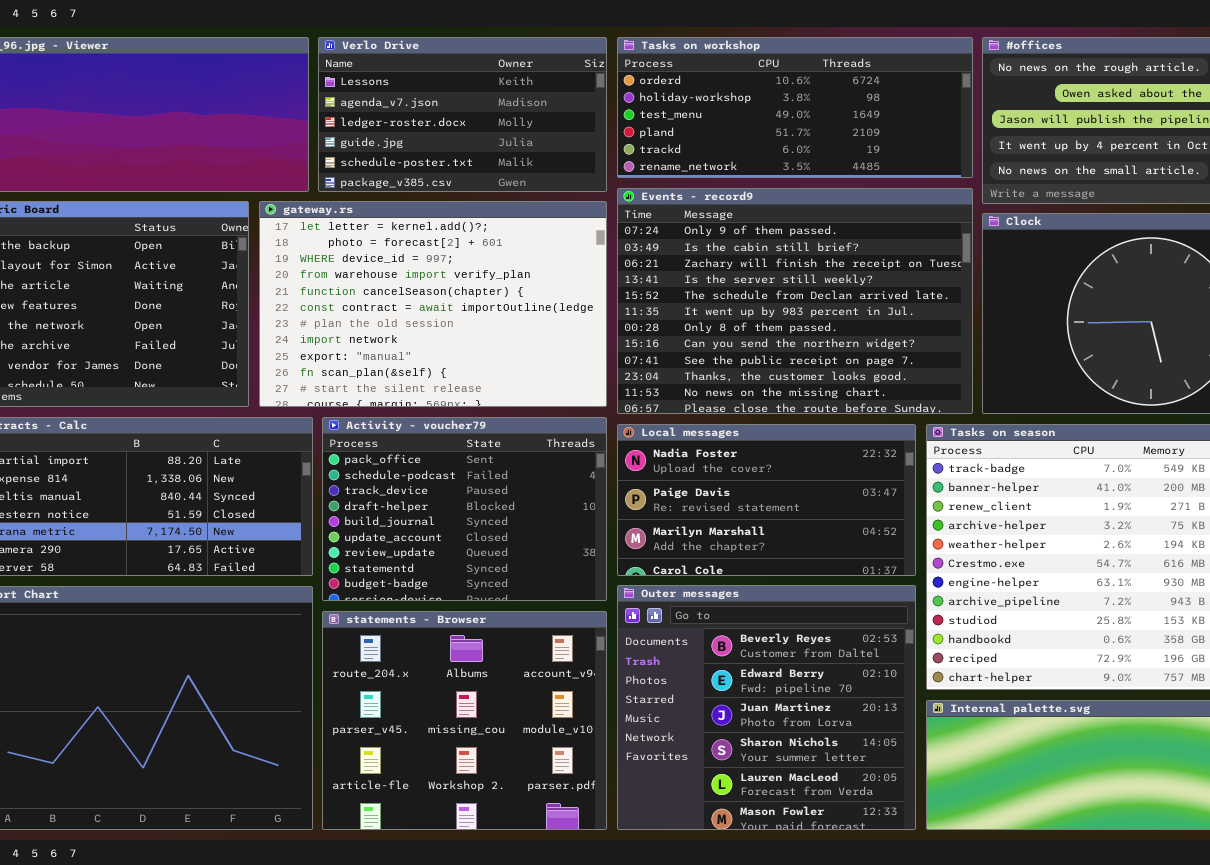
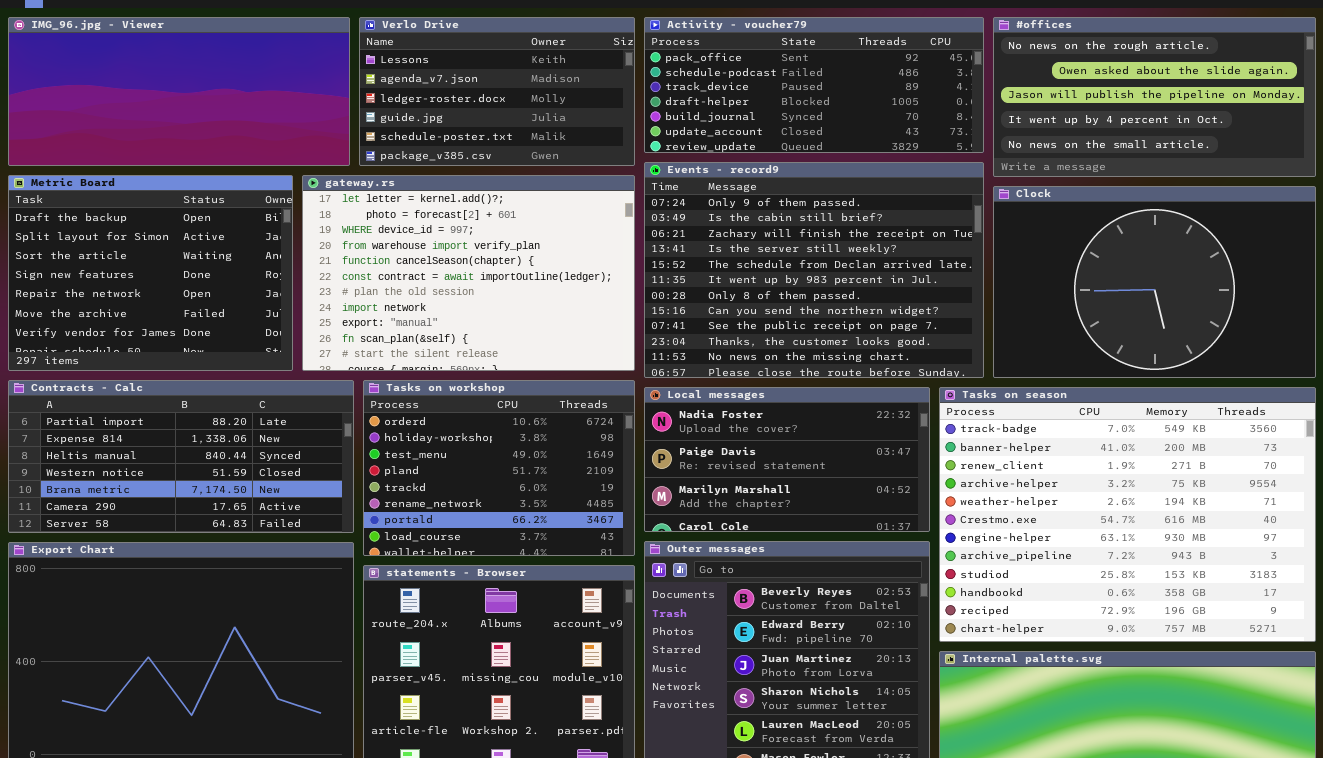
Tasks on workshop: [617,37,973,178] -> [363,380,635,556], moved, resized
Activity - voucher79: [322,417,607,601] -> [644,17,984,153], moved, resized

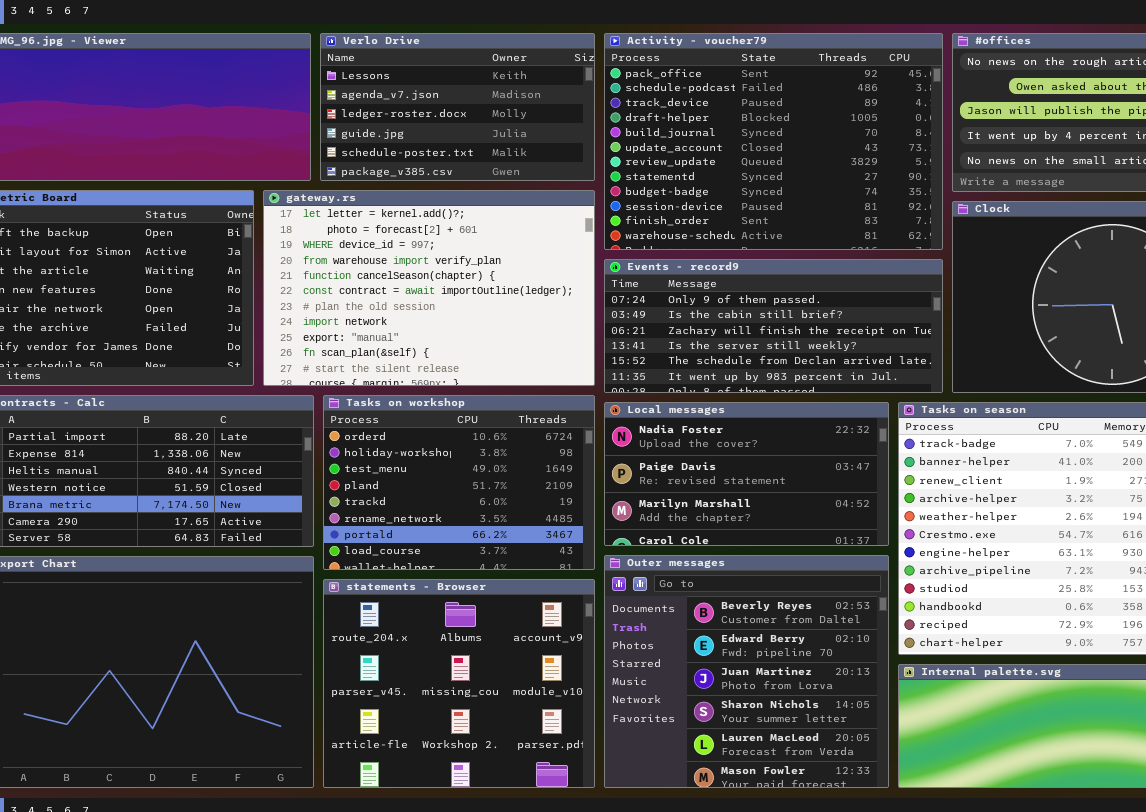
Activity - voucher79: [644,17,984,153] -> [604,33,943,250], resized
Events - record9: [644,162,984,378] -> [604,259,943,393], resized

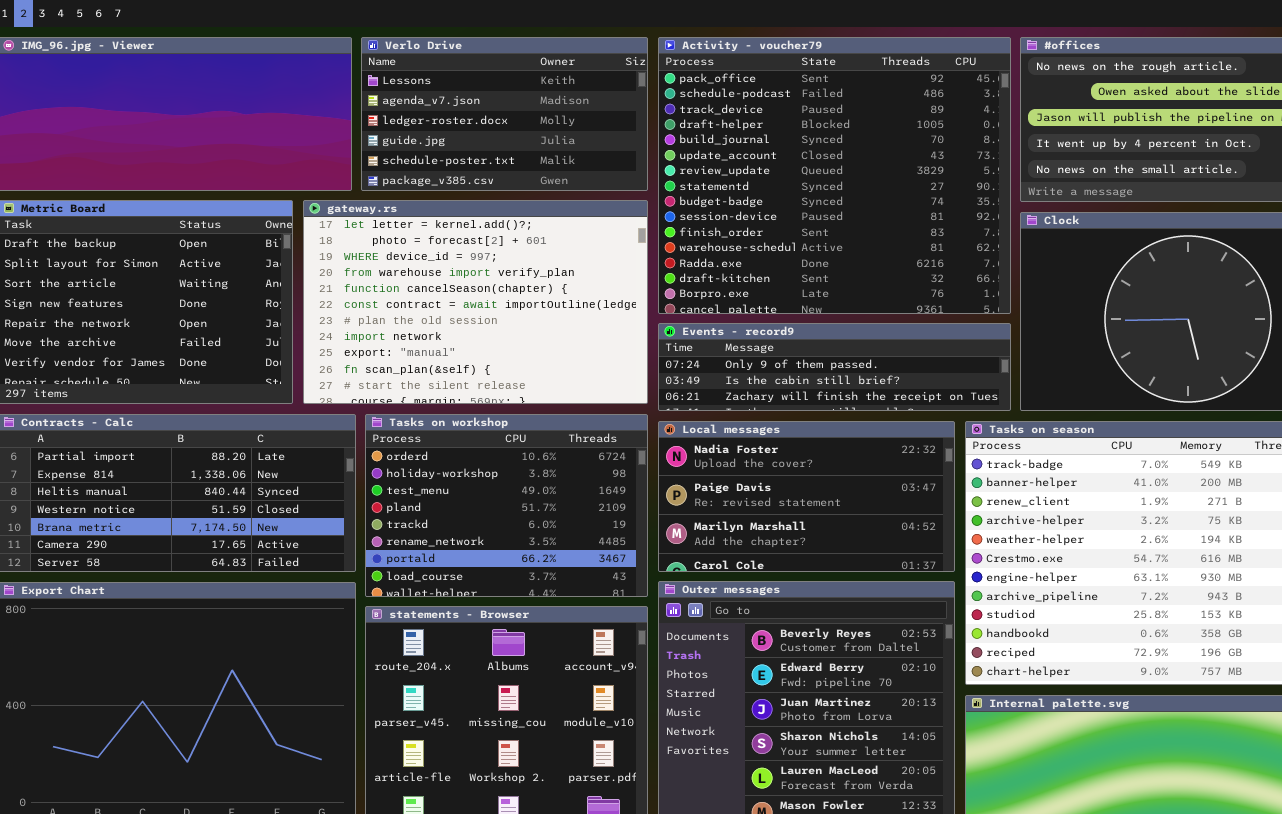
Activity - voucher79: [604,33,943,250] -> [658,37,1011,314], resized
Events - record9: [604,259,943,393] -> [658,323,1011,411], resized

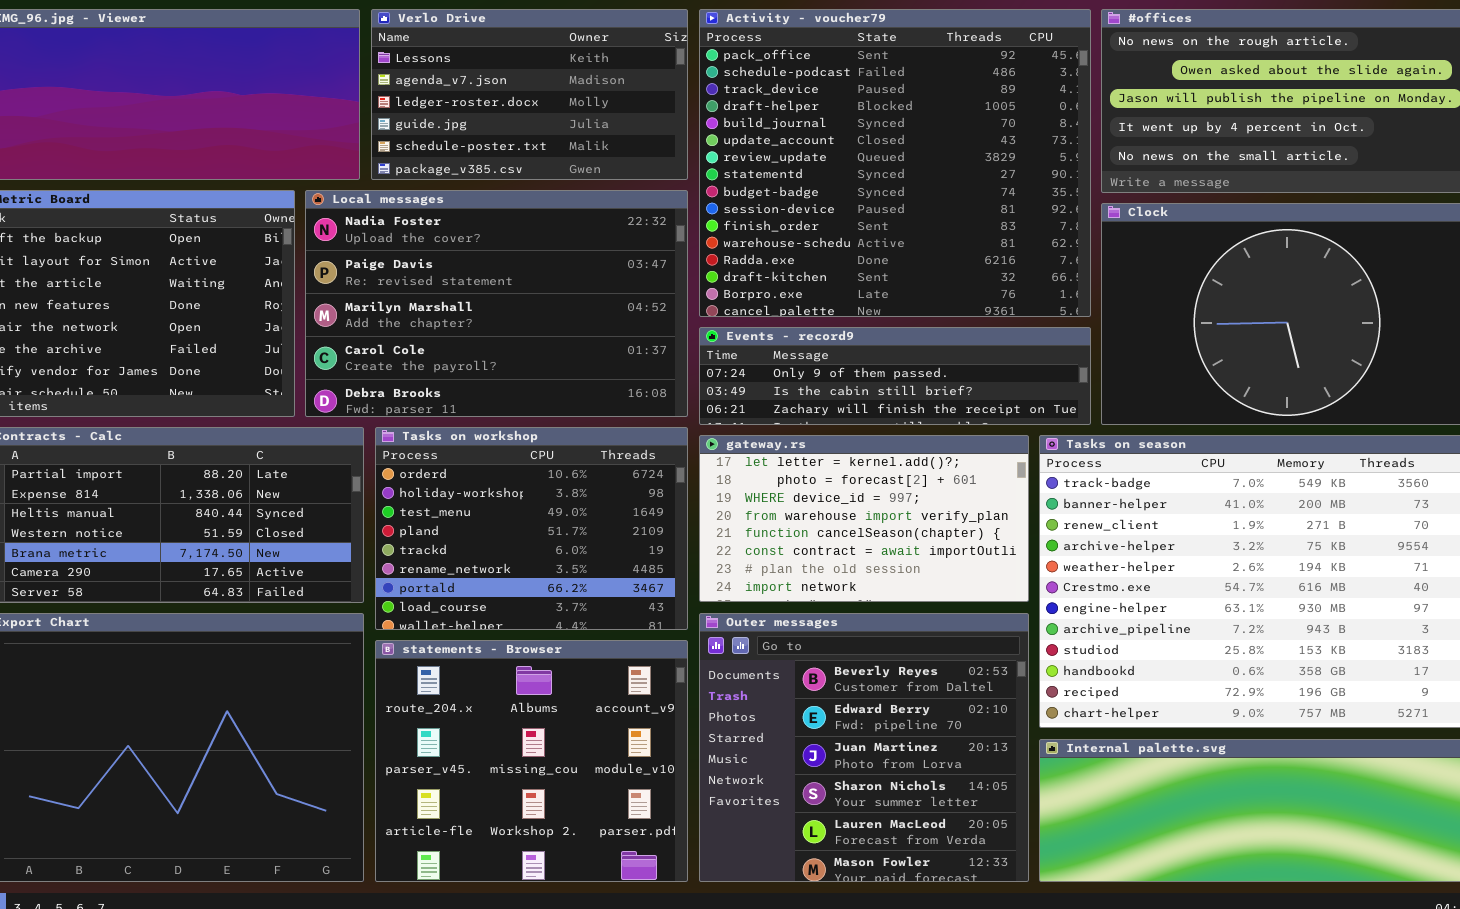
gateway.rs: [303,200,648,404] -> [699,435,1029,602], moved, resized
Local messages: [658,421,955,572] -> [305,190,688,417], moved, resized

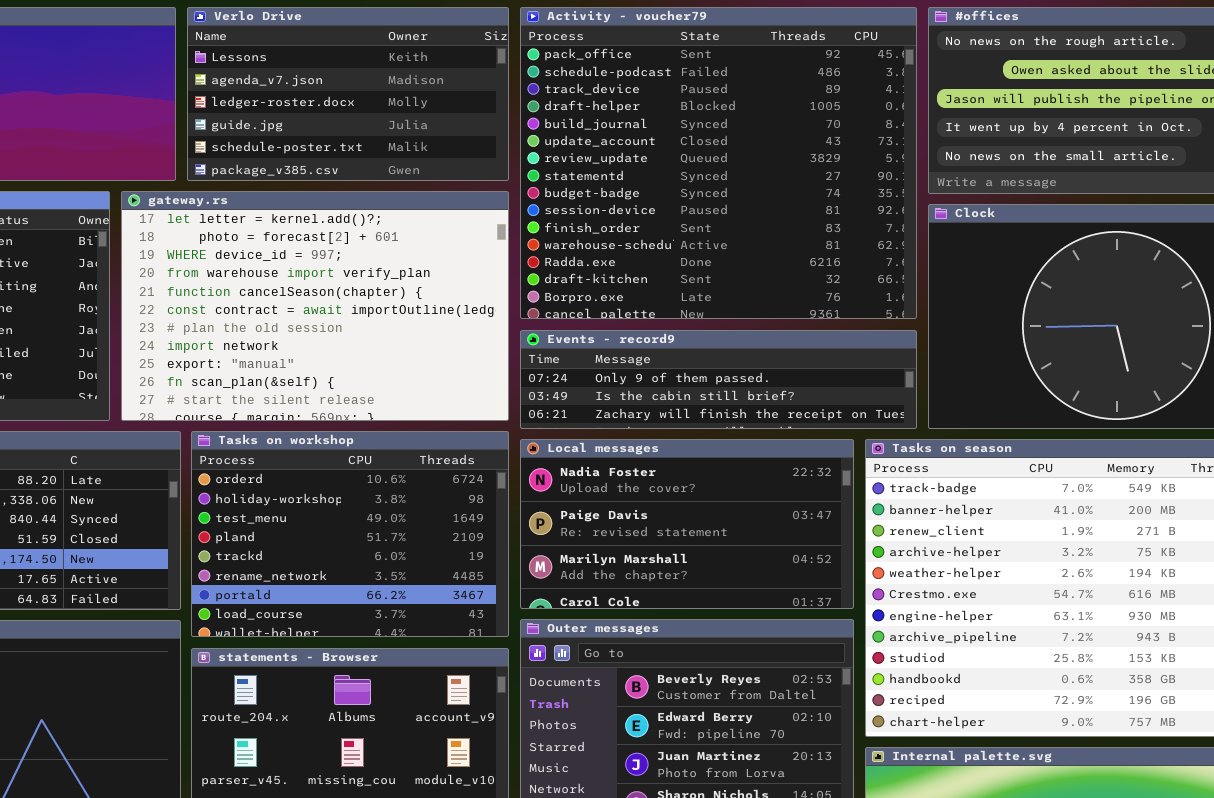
Local messages: [305,190,688,417] -> [520,439,854,609], moved, resized
gateway.rs: [699,435,1029,602] -> [121,191,509,421], moved, resized

